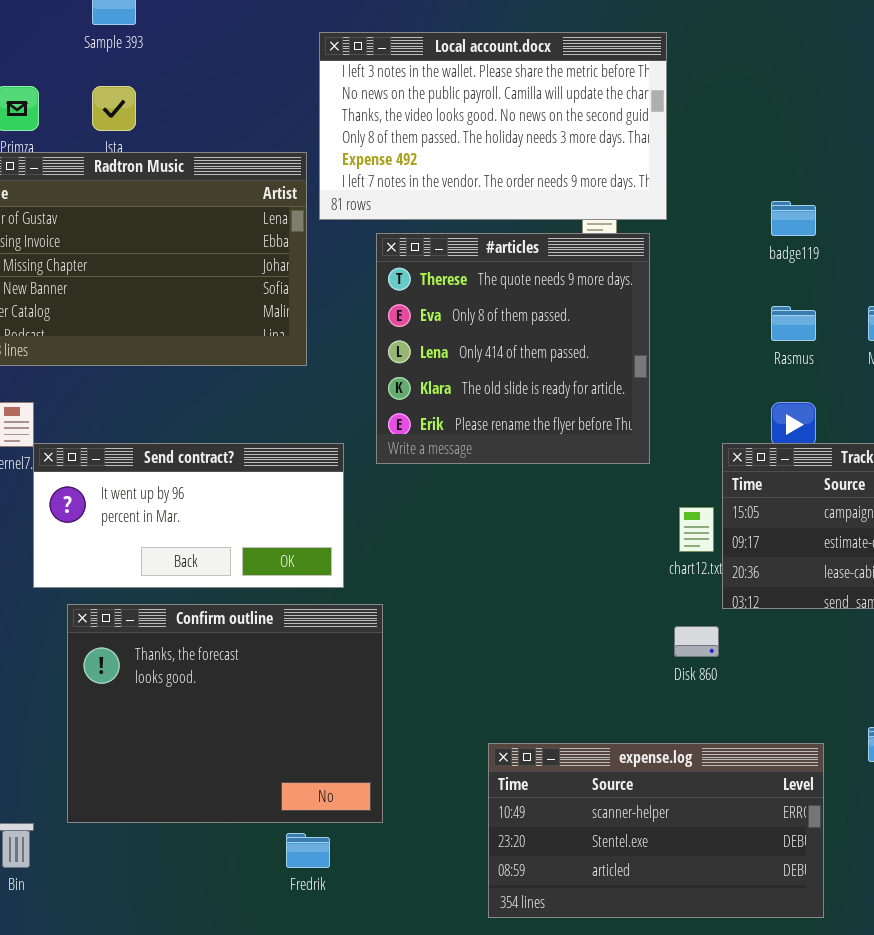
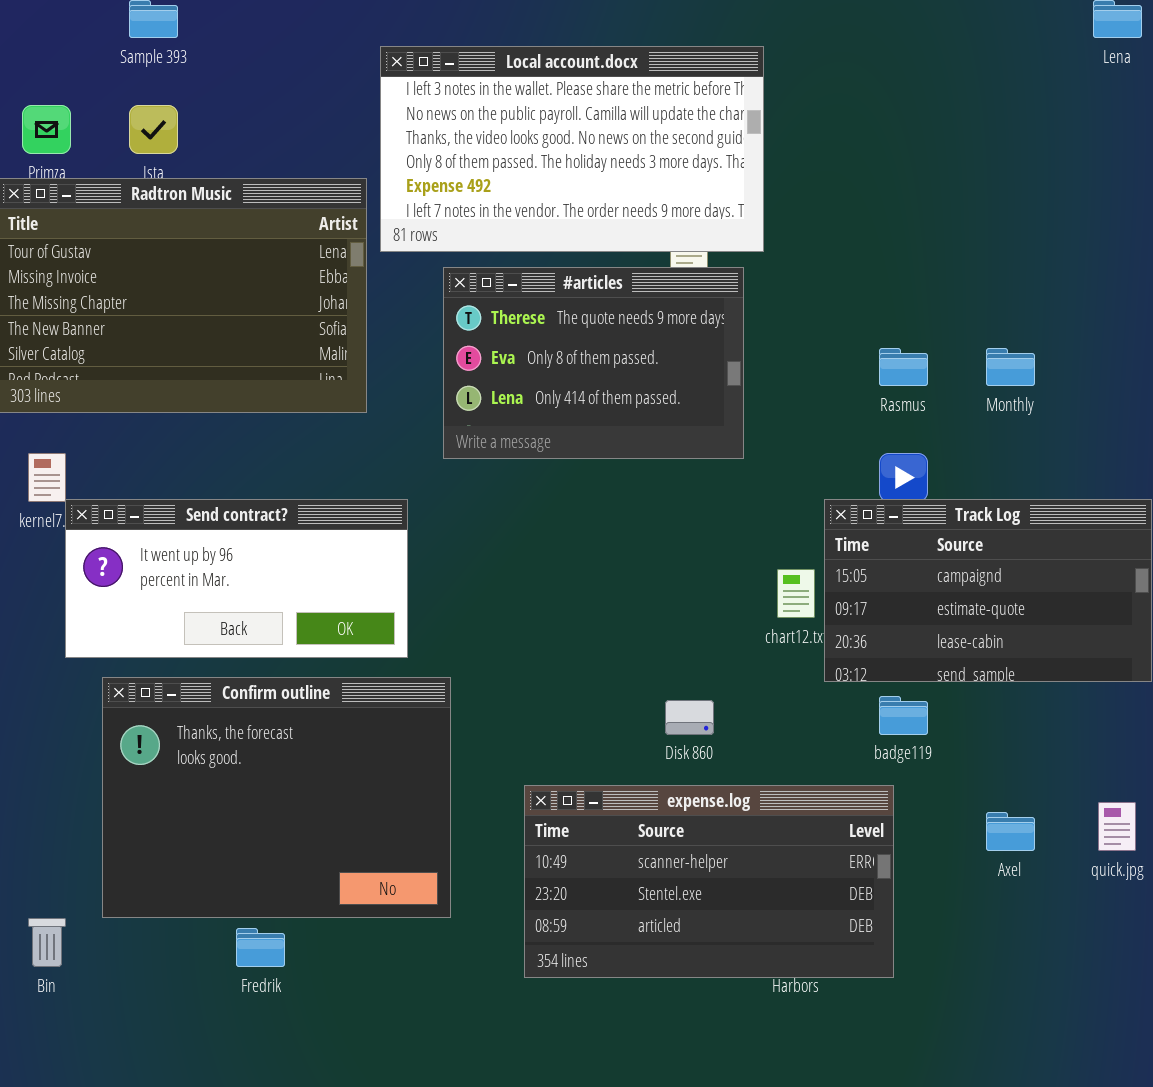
badge119: [771,201,816,236] -> [879,696,928,735], moved
#articles: [376,233,650,464] -> [443,267,744,459], resized
Disk 860: [674,626,719,657] -> [665,700,714,735], moved
expense.log: [488,743,824,918] -> [524,785,894,978], moved
Fredrik: [286,833,330,868] -> [236,928,285,967], moved

